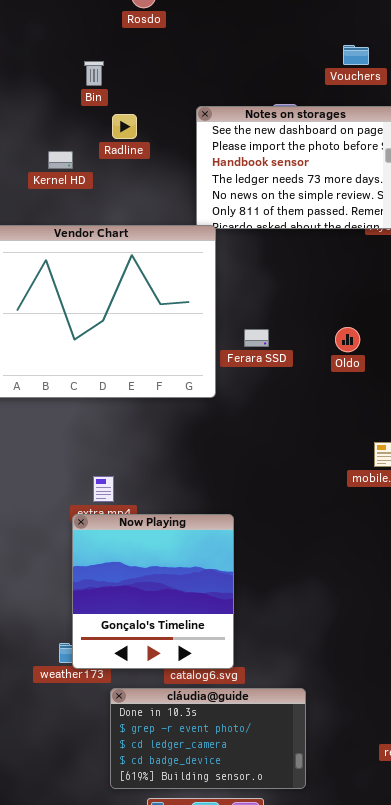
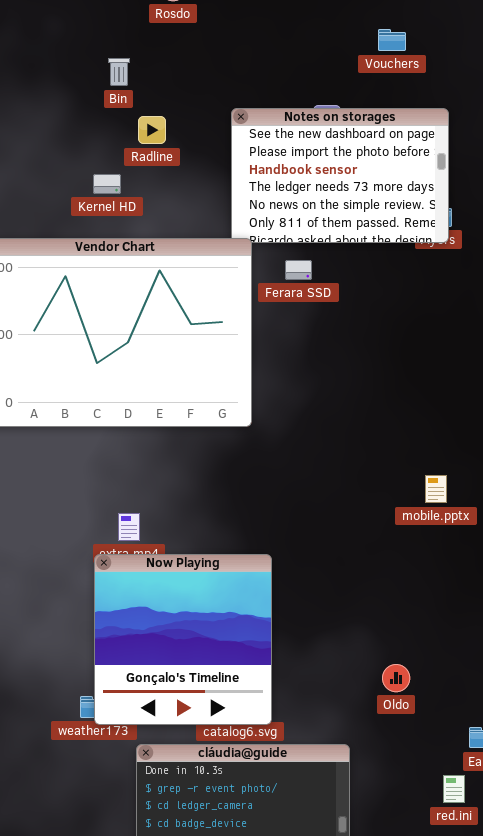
Vouchers: [343,45,369,65] -> [378,29,406,51], moved
Kernel HD: [48,151,73,169] -> [93,174,121,194], moved
Oldo: [335,327,360,352] -> [382,664,410,692], moved
Ferara SSD: [244,329,269,347] -> [285,260,312,280], moved

